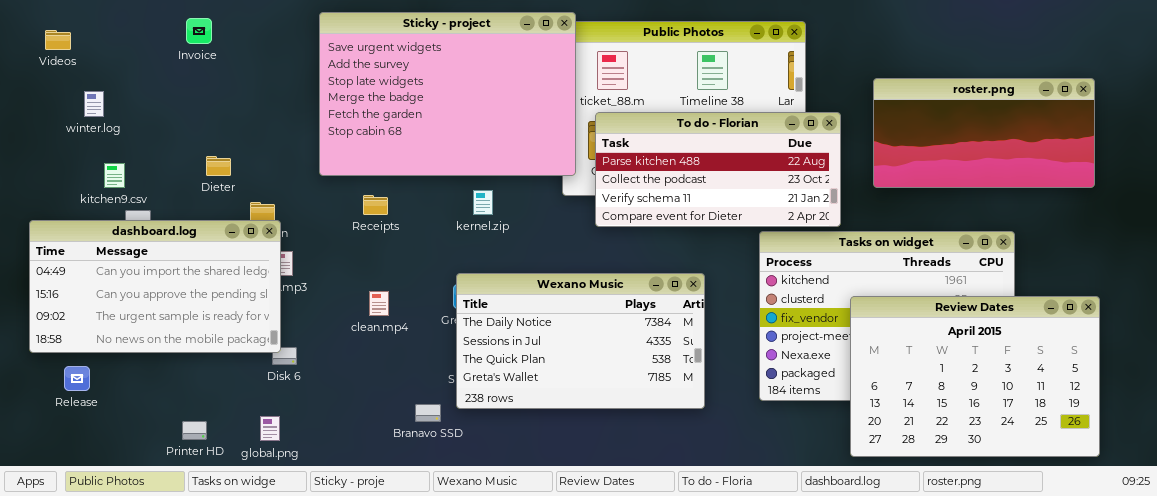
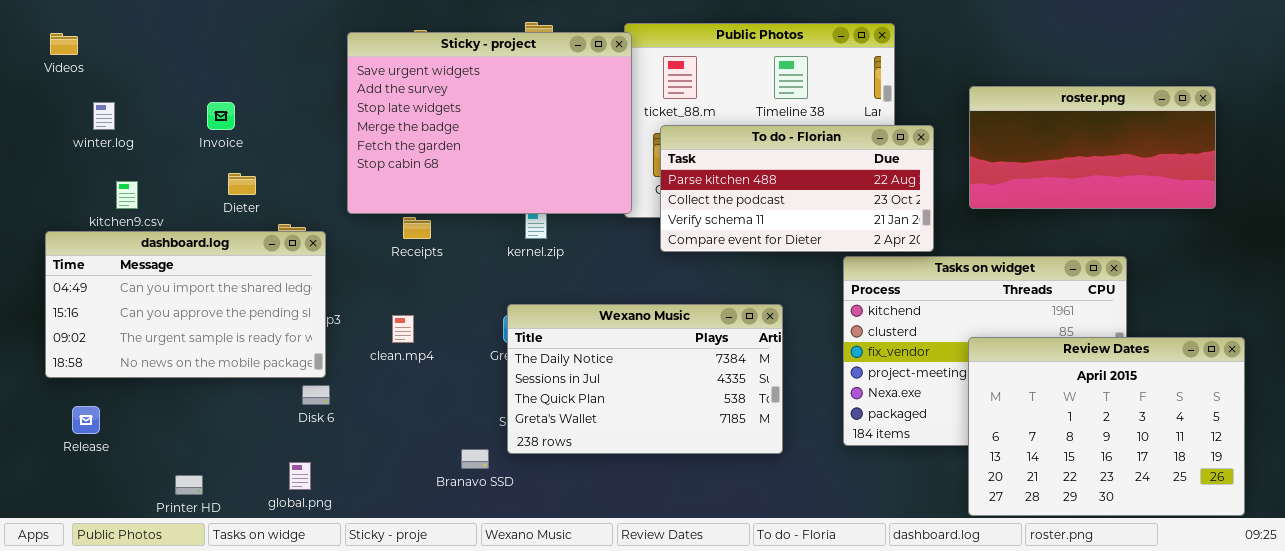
Sticky - project: [319,12,576,176] -> [347,32,632,214], moved
Invoice: [186,18,212,44] -> [207,102,235,130], moved
dashboard.log: [29,220,281,353] -> [45,231,326,378], moved
clean.mp4: [369,291,389,316] -> [392,315,414,343], moved
Review Dates: [850,296,1100,457] -> [968,337,1245,516], moved
Printer HD: [182,421,207,440] -> [175,475,203,495], moved

